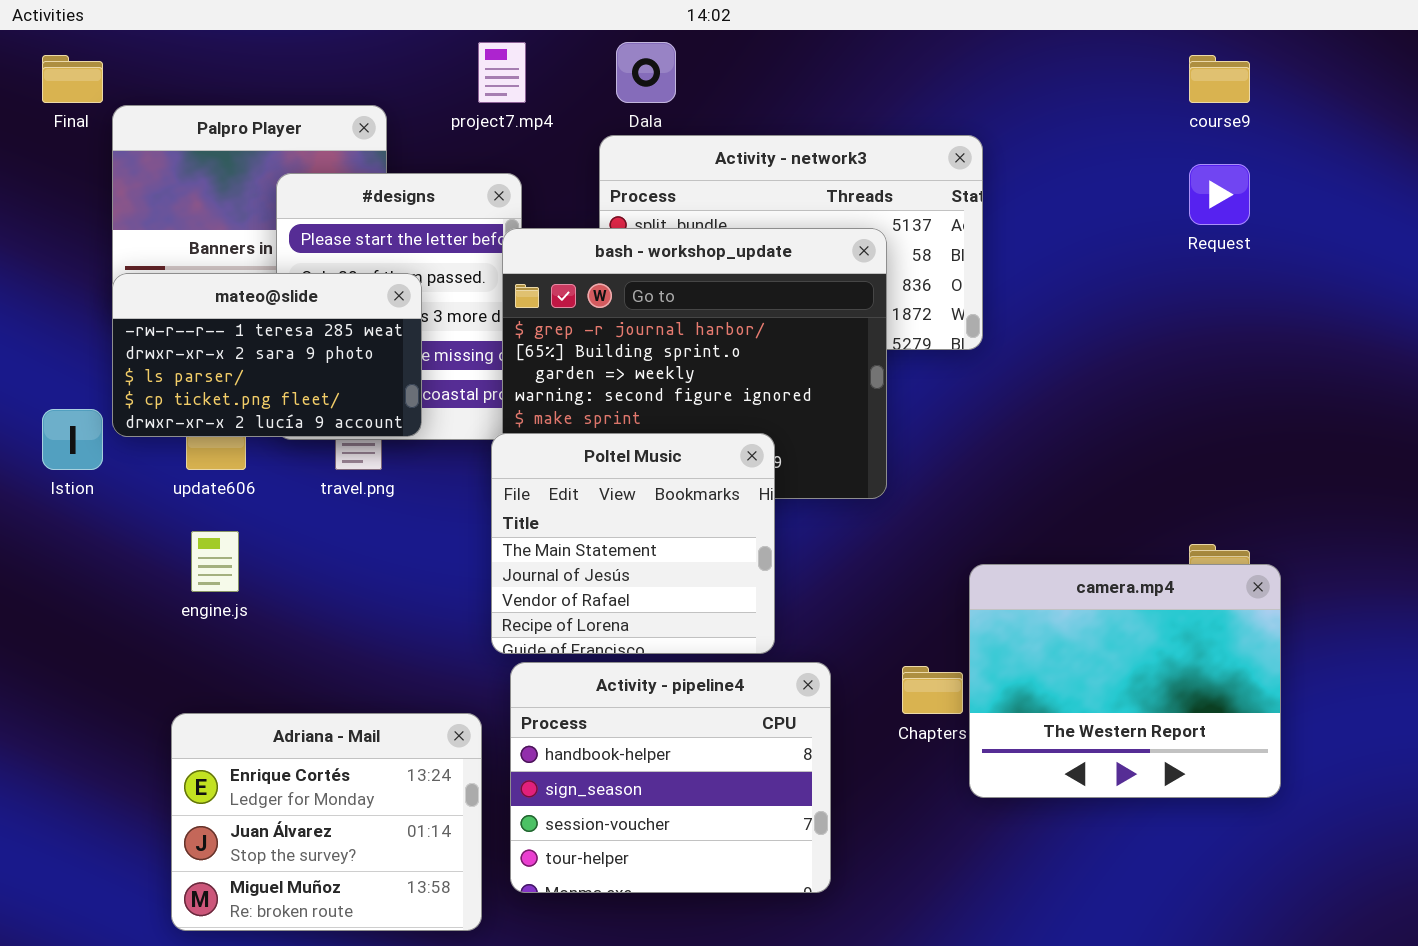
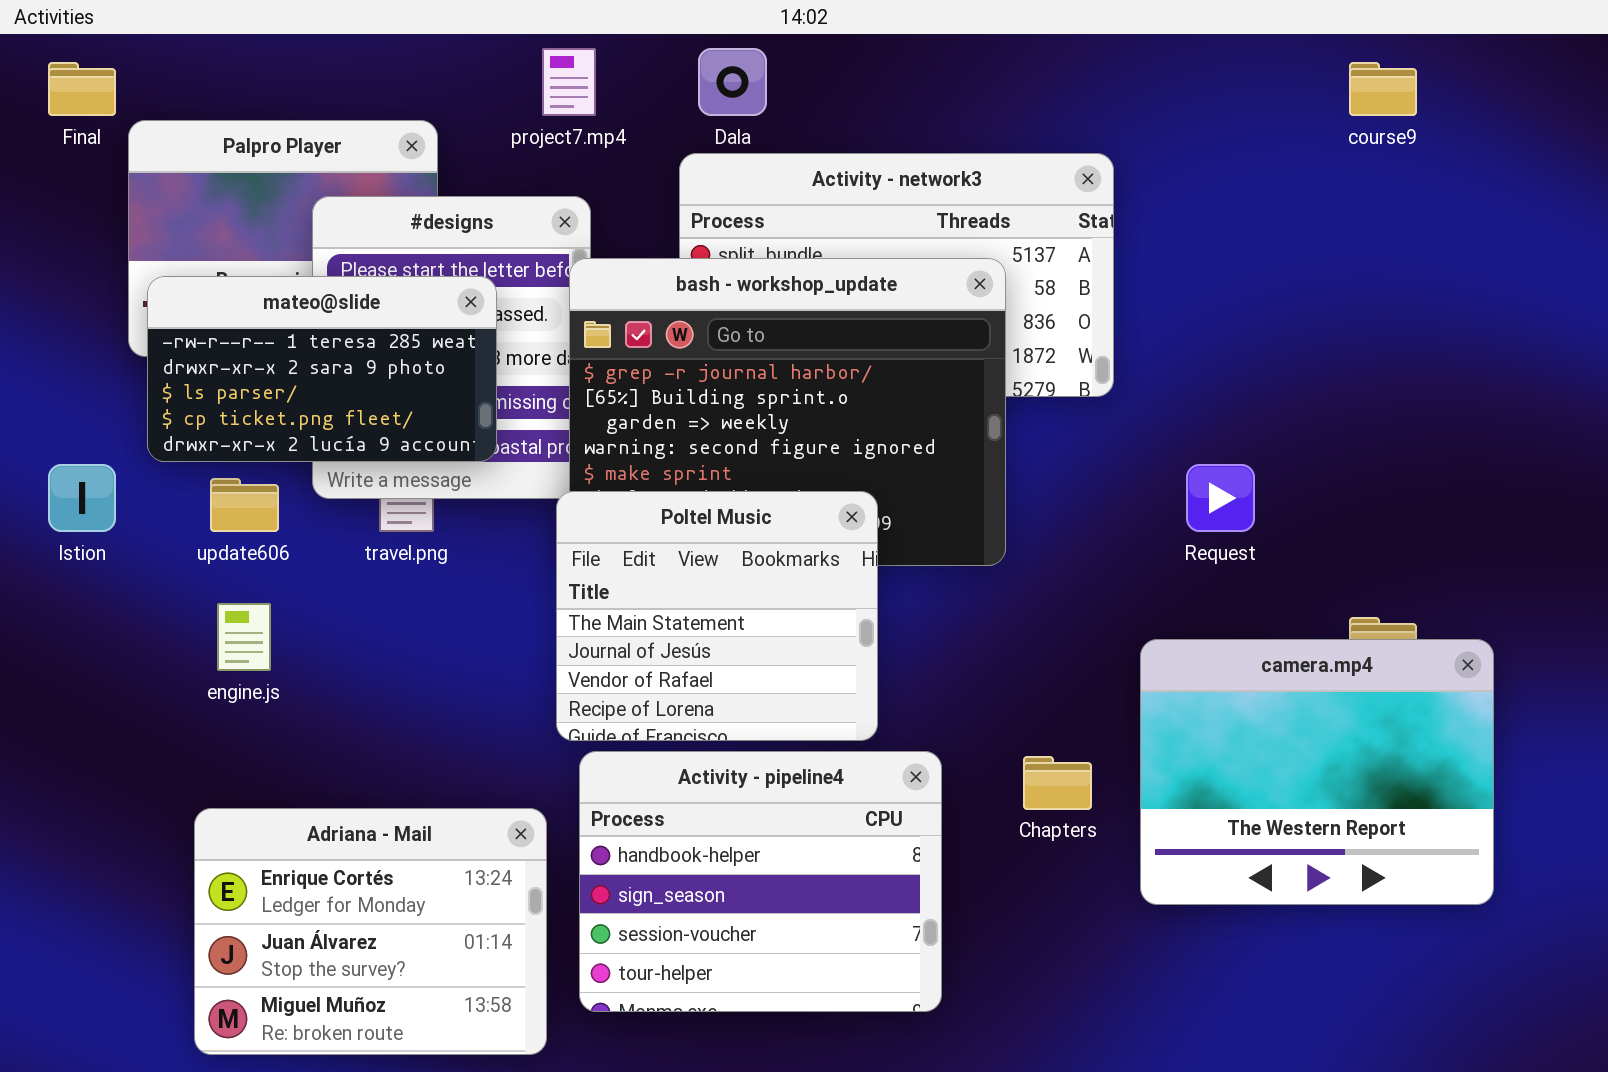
Request: [1189,164,1250,225] -> [1186,464,1255,532], moved
mateo@slide: [112,273,422,437] -> [147,276,497,462], moved
camera.mp4: [969,564,1281,798] -> [1140,639,1494,905], moved

